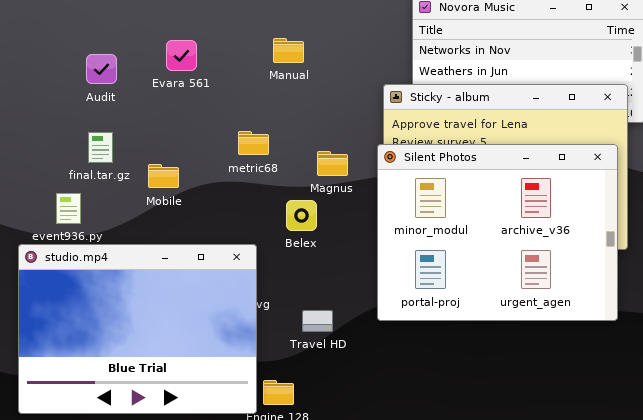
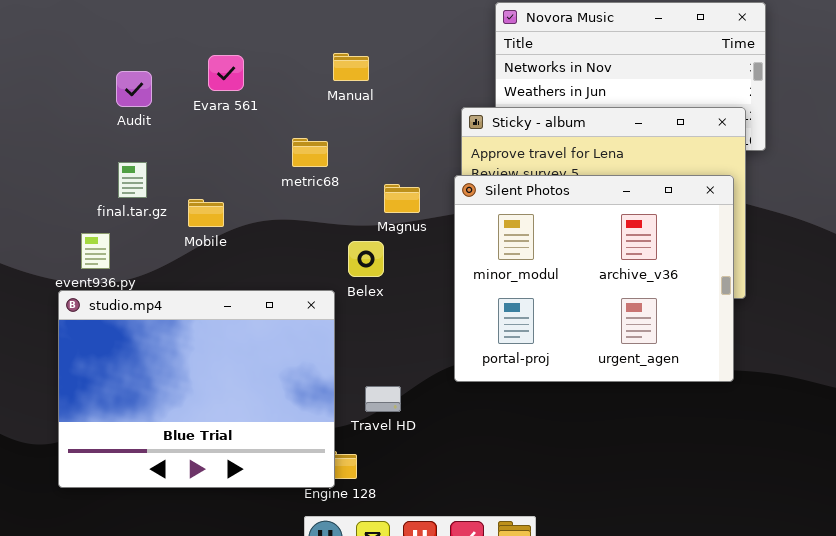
metric68: [238,131,269,155] -> [292,138,328,167], moved
studio.mp4: [18,244,257,414] -> [58,290,335,488], moved
Travel HD: [302,310,333,332] -> [365,386,401,412], moved

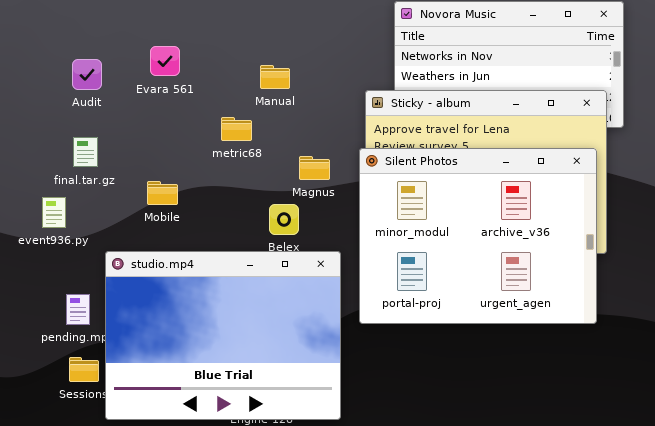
Manual: [333,53,369,81] -> [260,65,290,89], moved
Mobile: [188,199,224,227] -> [147,181,178,205], moved
studio.mp4: [58,290,335,488] -> [105,251,341,420], moved

